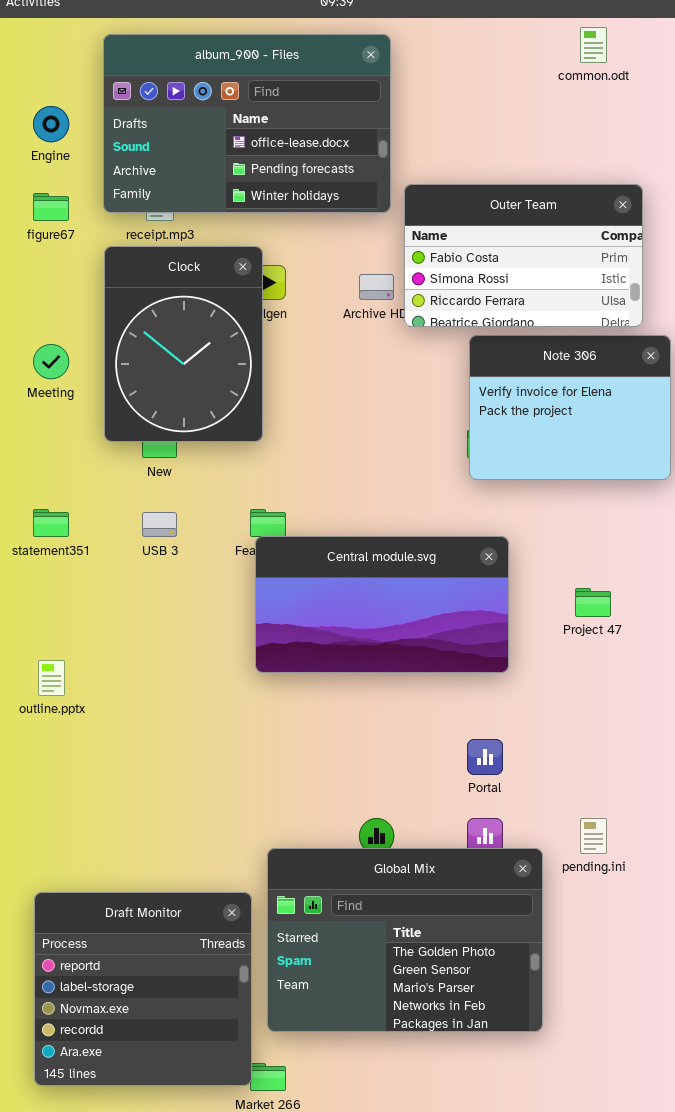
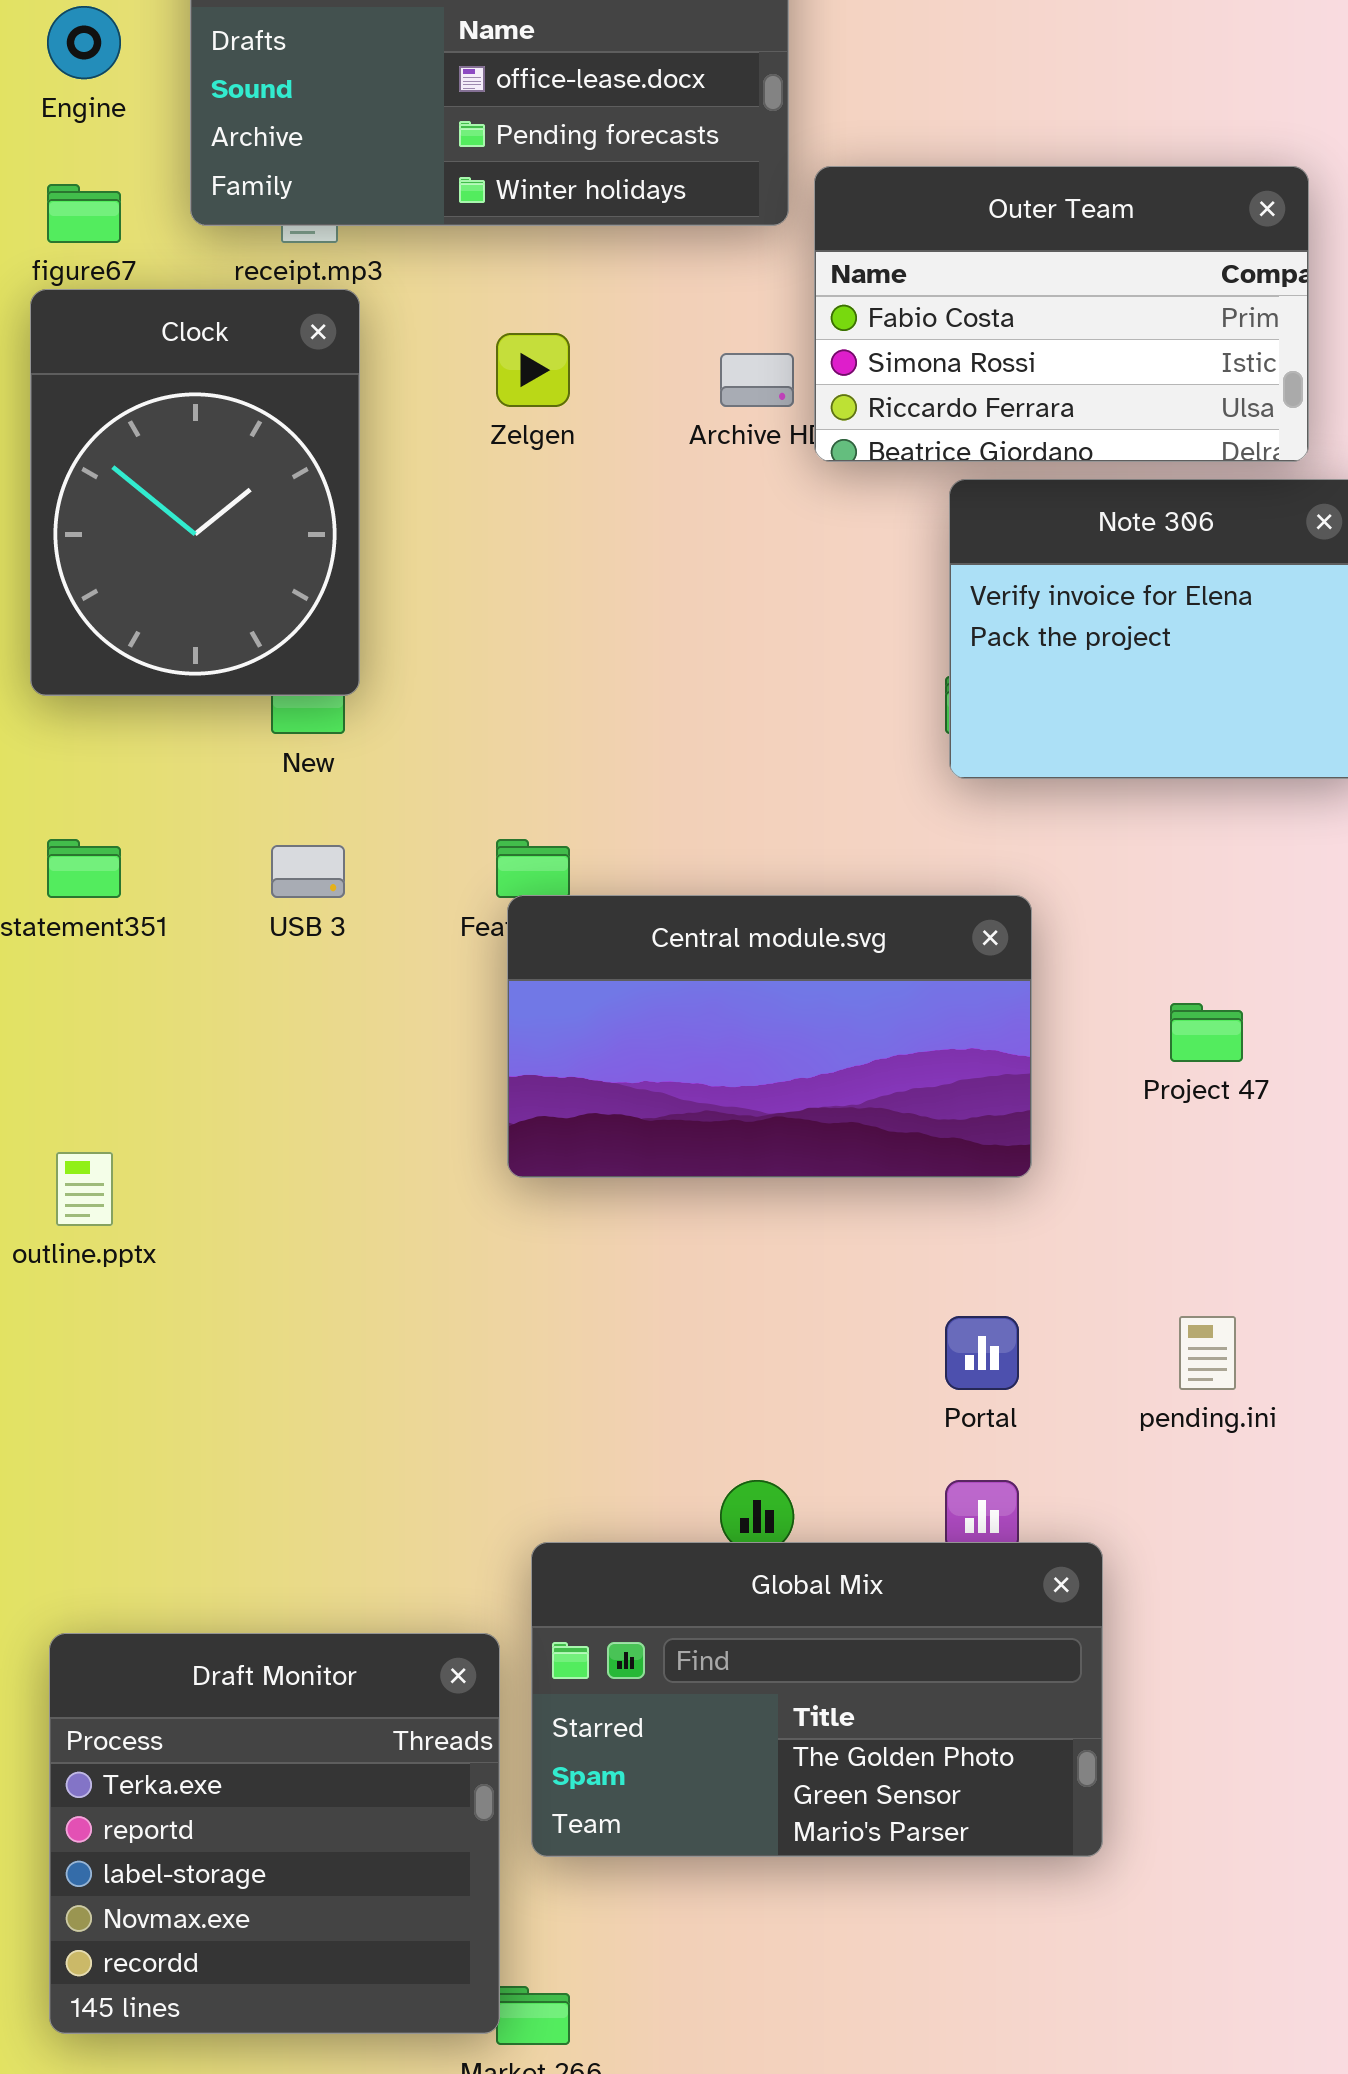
Clock: [104,246,263,442] -> [30,289,360,696], moved
pending.ini: [580,818,607,854] -> [1179,1316,1236,1390], moved
Global Mix: [267,848,543,1032] -> [531,1542,1103,1857], resized
Draft Monitor: [34,892,252,1086] -> [49,1633,500,2034], scrolled up 1 row

